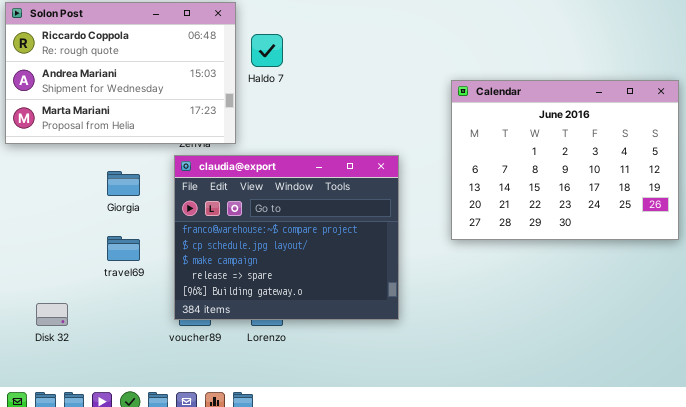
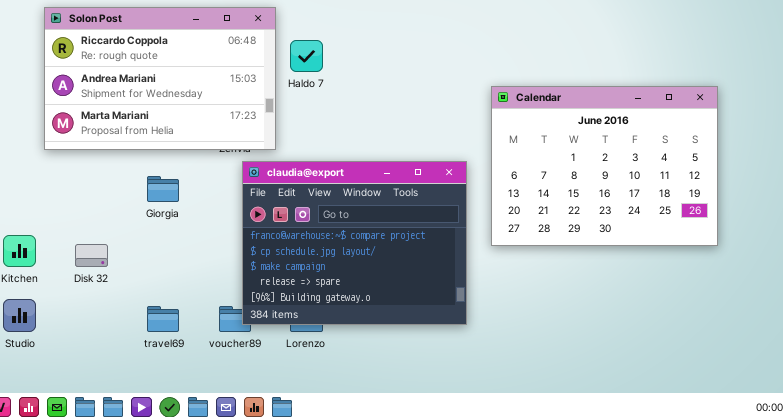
claudia@export: [174,155,399,320] -> [242,161,467,325], moved
travel69: [107,236,140,261] -> [147,306,179,332], moved
Disk 32: [36,303,68,326] -> [75,244,108,267], moved

